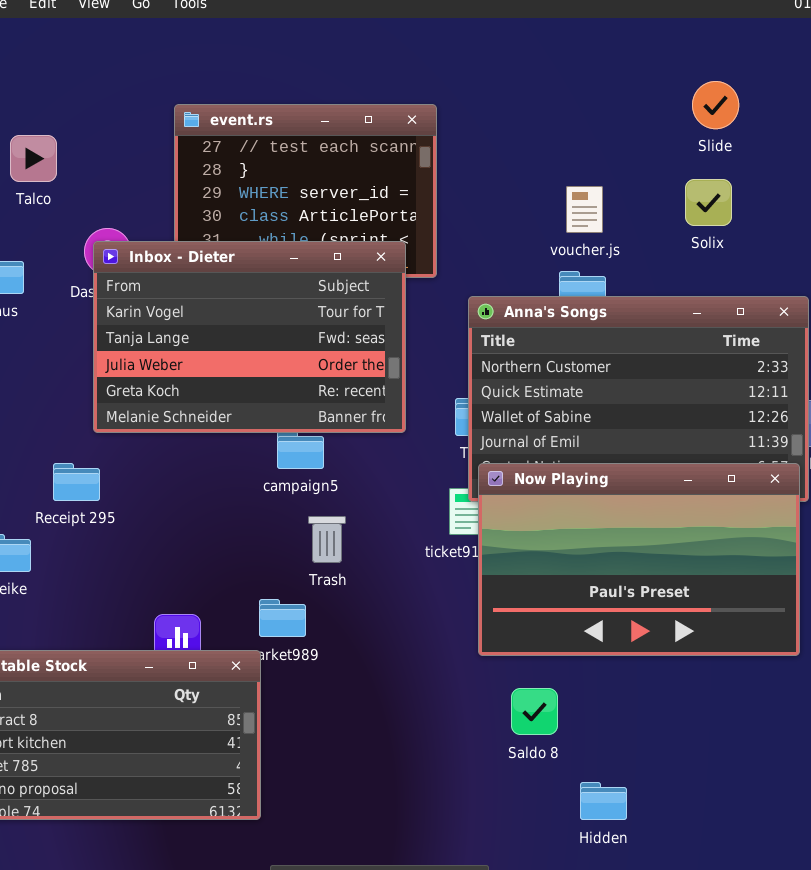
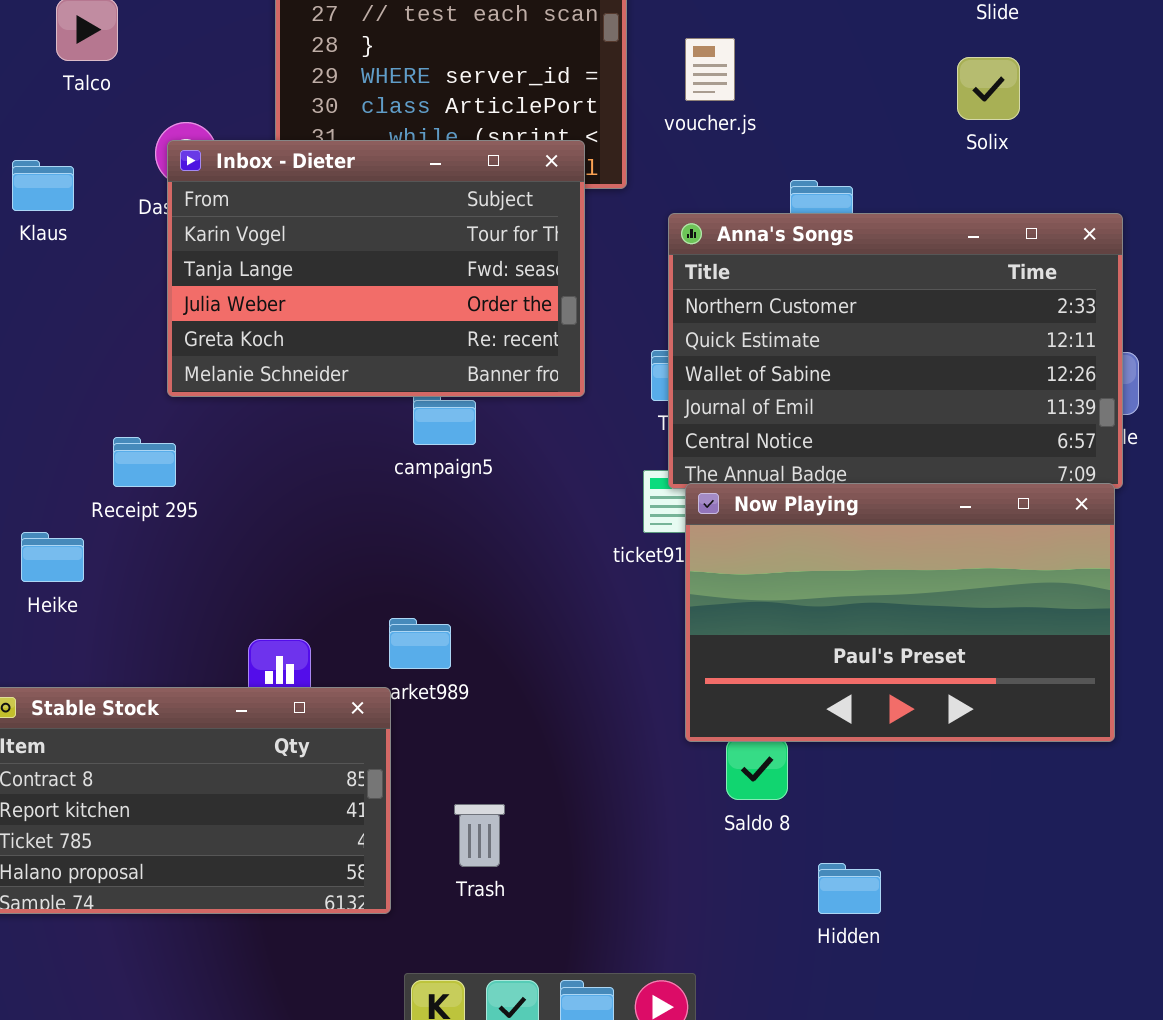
voucher.js: [566,186,603,233] -> [685,38,735,101], moved
Now Playing: [478,463,800,656] -> [685,483,1115,742], moved
Trash: [308,516,346,563] -> [454,804,505,867], moved

